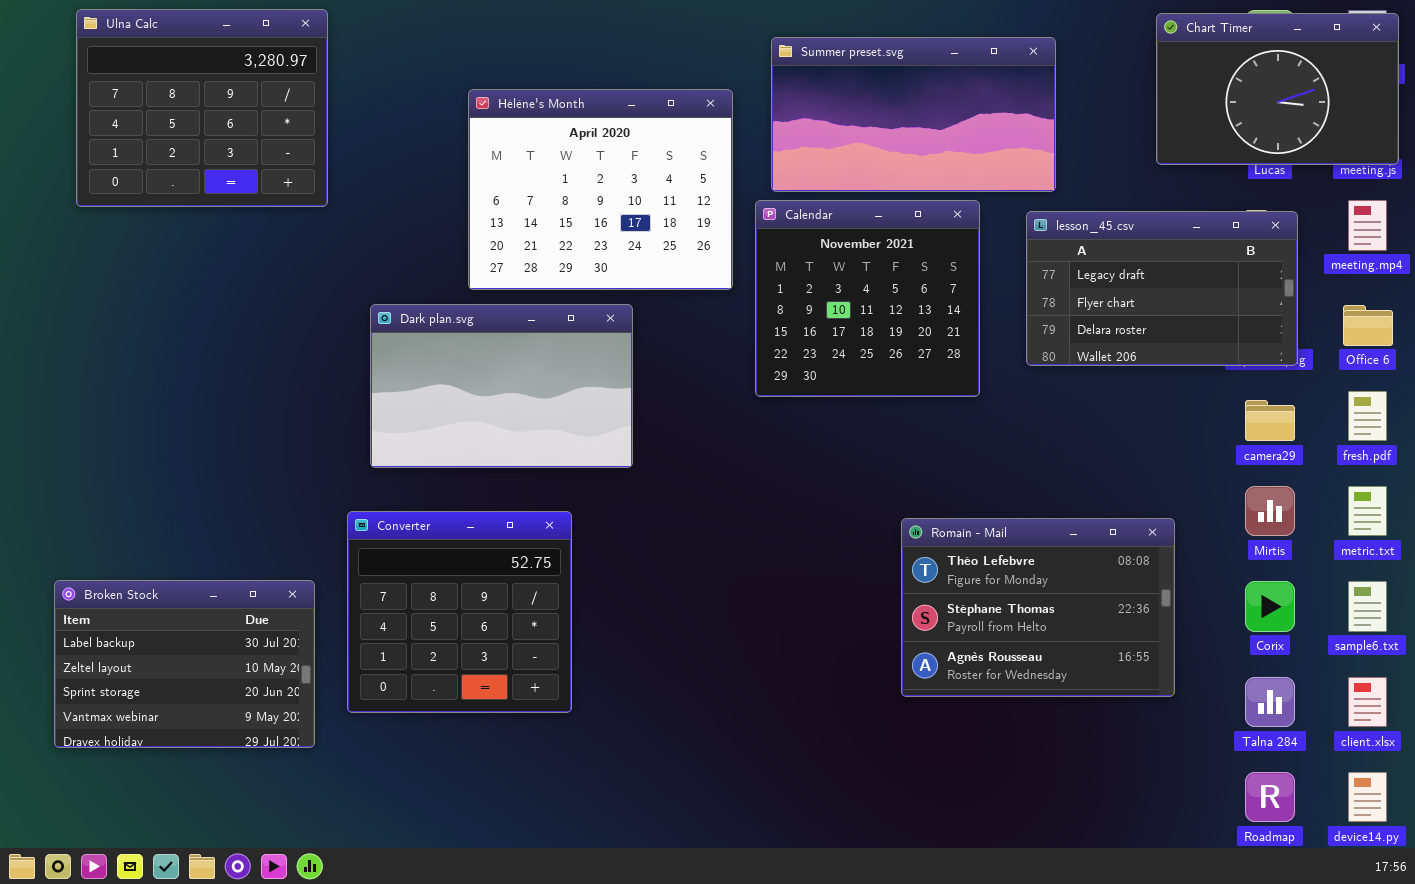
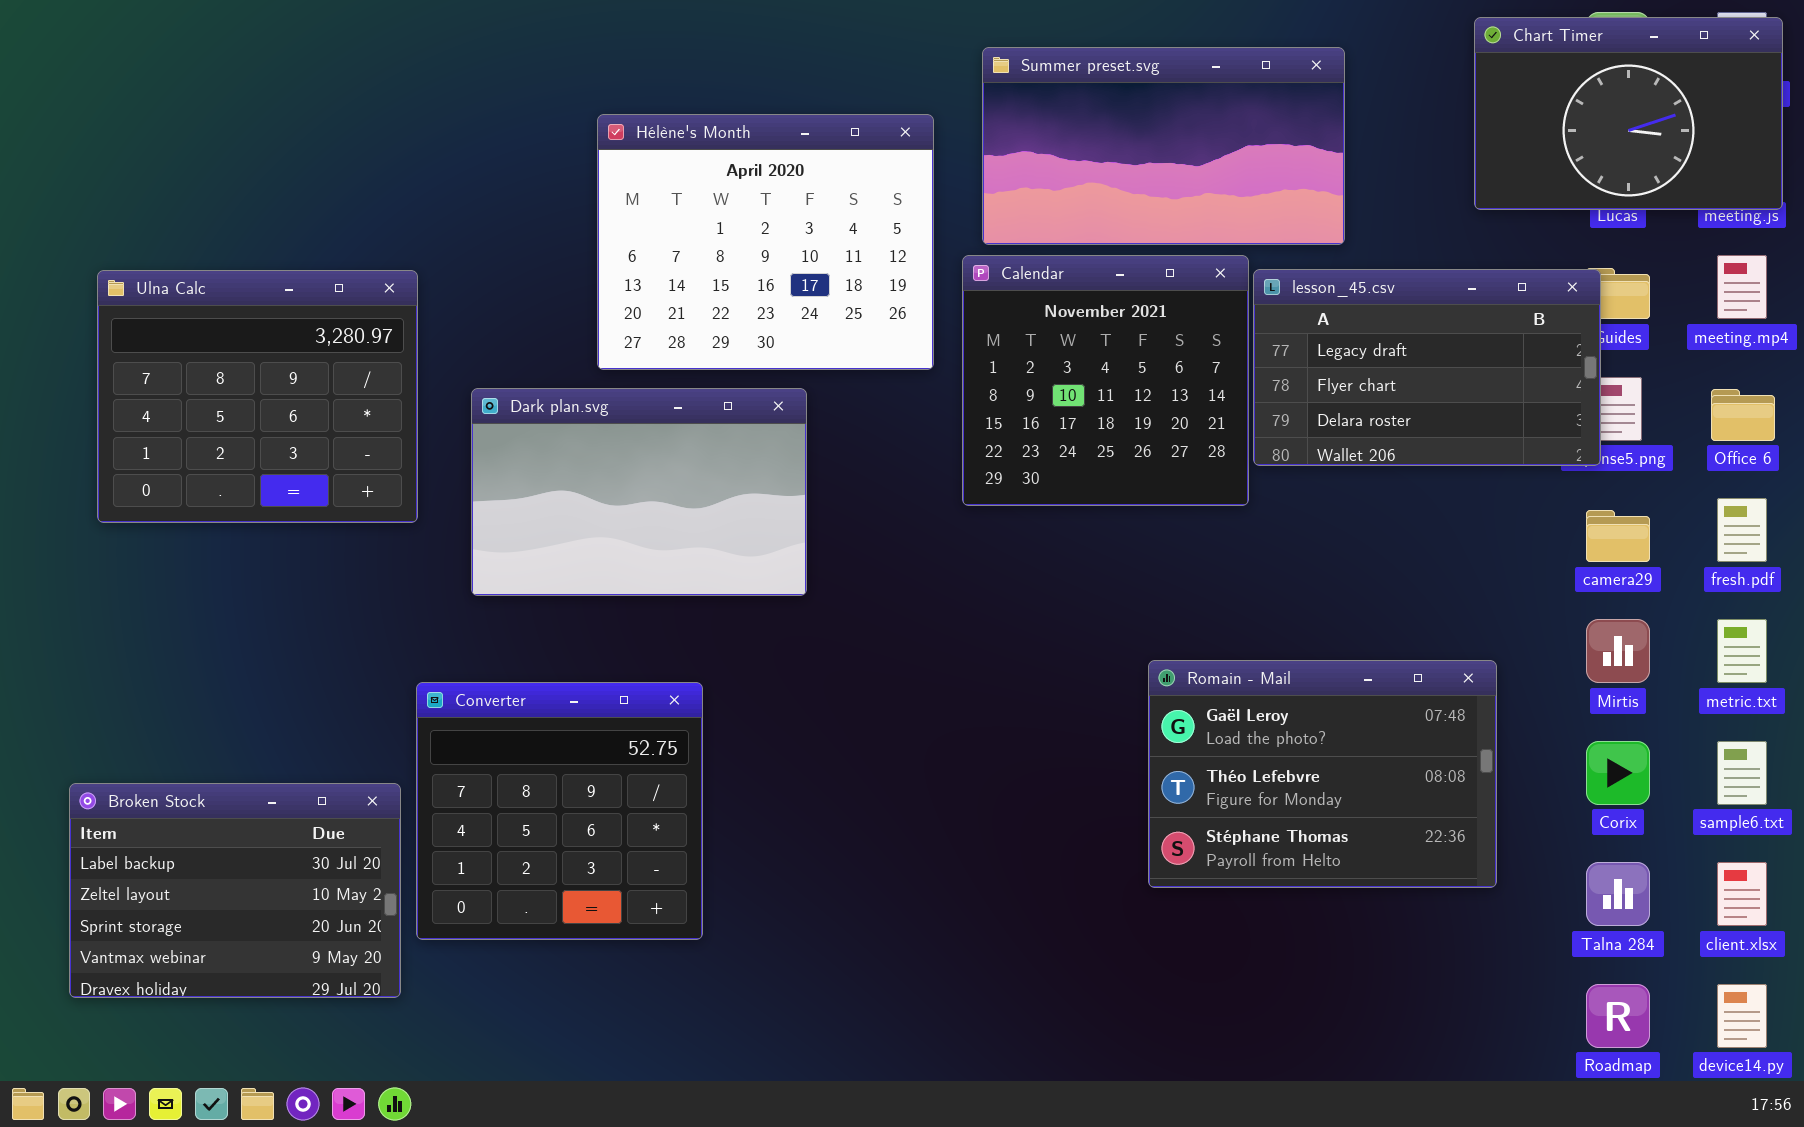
Ulna Calc: [76,9,328,207] -> [97,270,418,523], moved
lesson_45.csv: [1026,211,1298,366] -> [1253,269,1601,466], moved
Converter: [347,511,572,713] -> [416,682,703,940], moved
Romain - Mail: [901,518,1175,697] -> [1148,660,1497,888], scrolled up 1 row
Broken Stock: [54,580,315,748] -> [69,783,401,998], moved

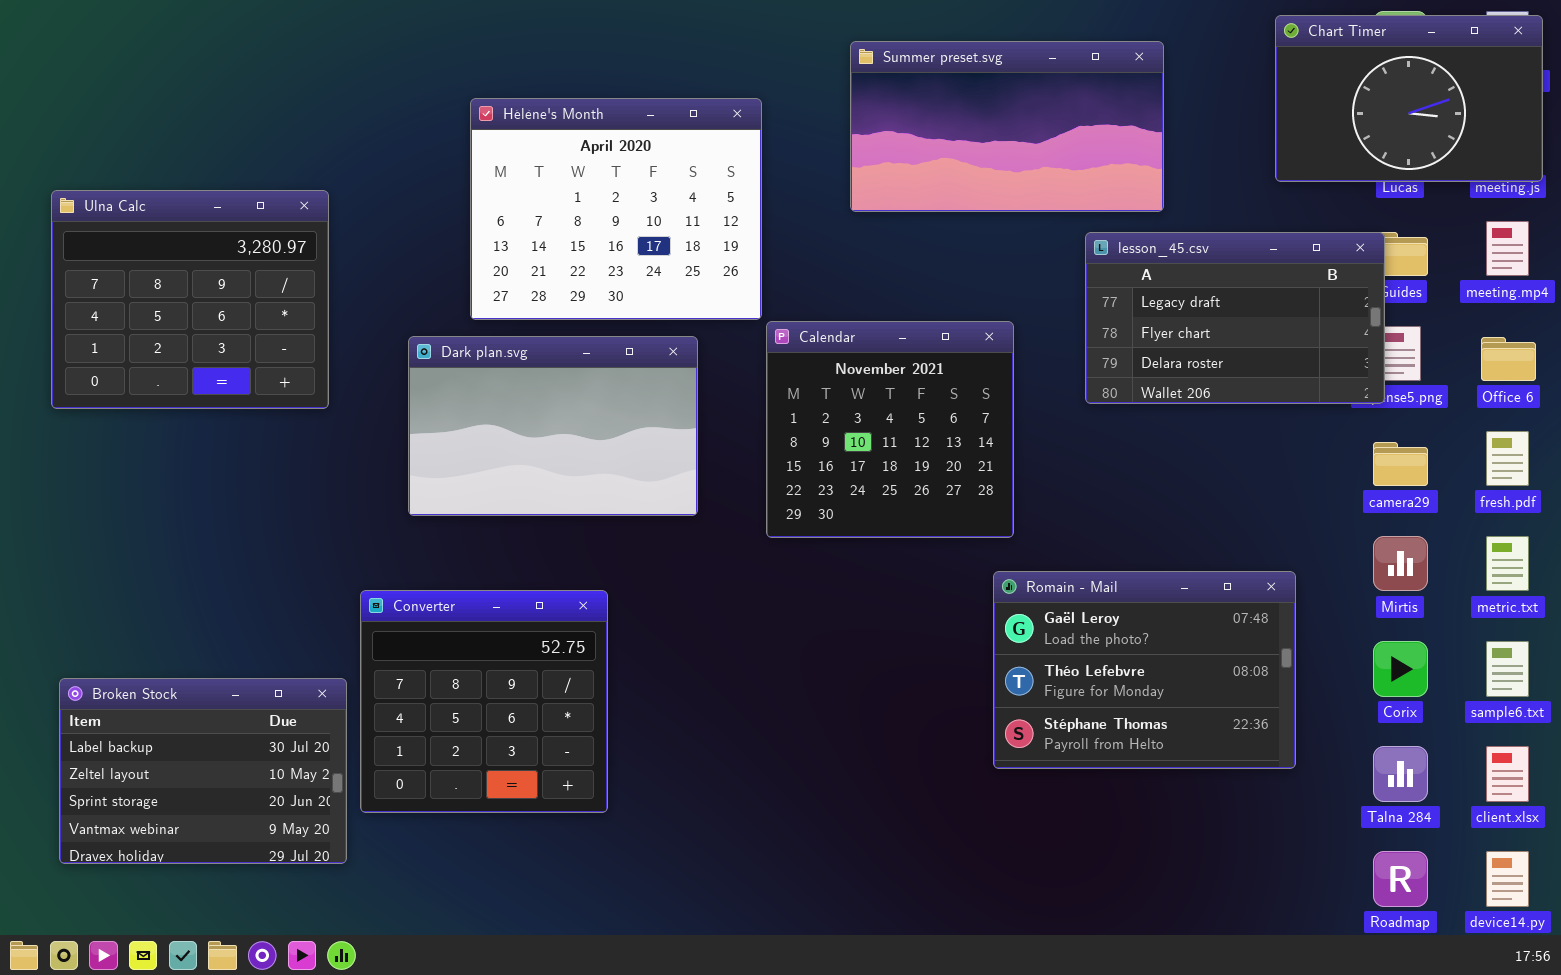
Hélène's Month: [597,114,934,370] -> [470,98,762,320], moved
Calendar: [962,255,1249,506] -> [766,321,1014,538], moved
Ulna Calc: [97,270,418,523] -> [51,190,329,409], moved

